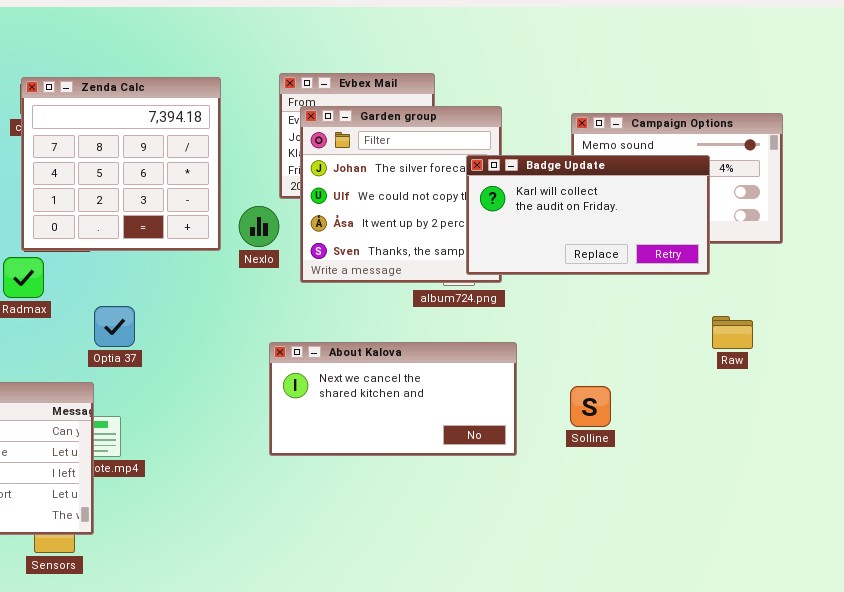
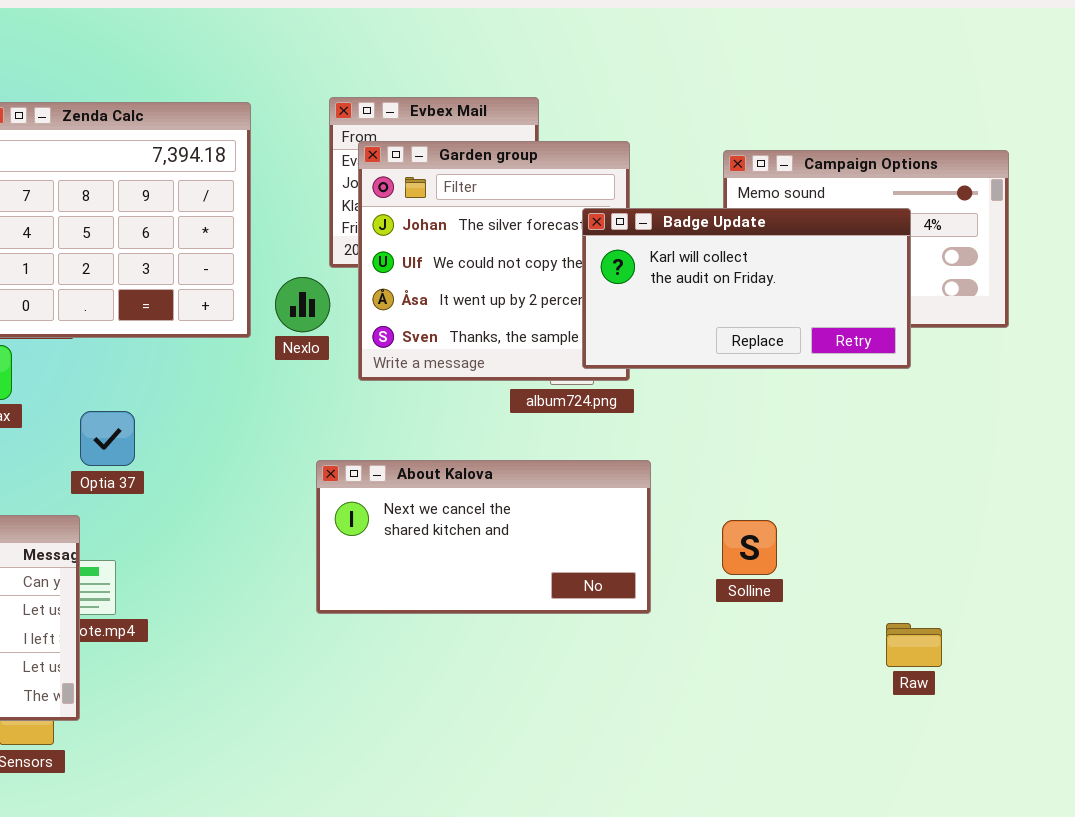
Raw: [712,316,753,349] -> [886,623,942,667], moved

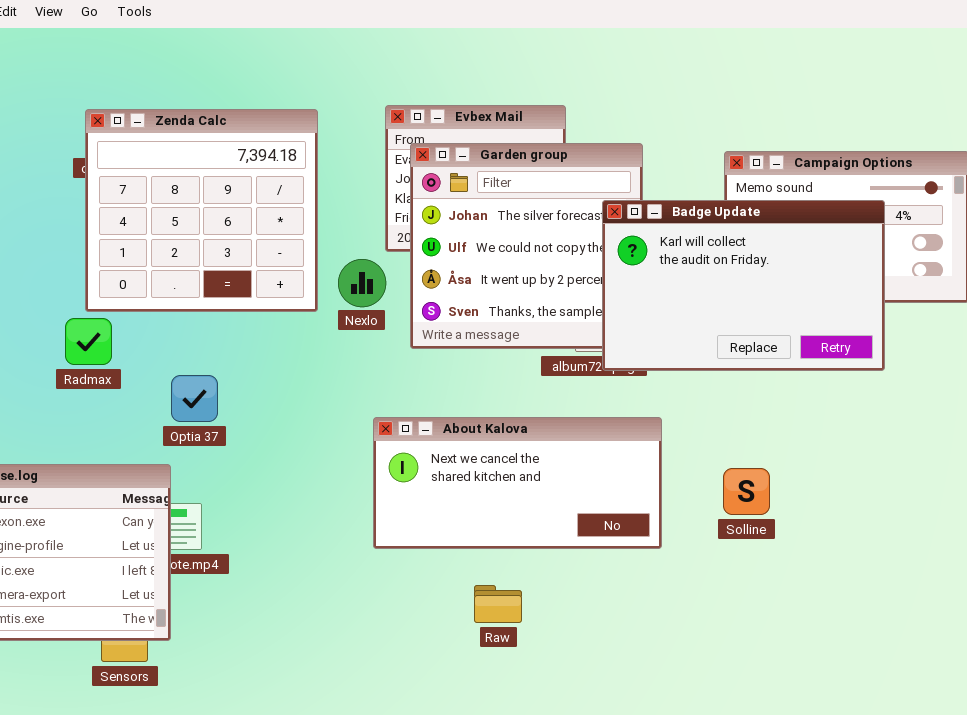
Badge Update: [582,208,911,369] -> [602,200,885,371], resized
Raw: [886,623,942,667] -> [474,585,522,623], moved

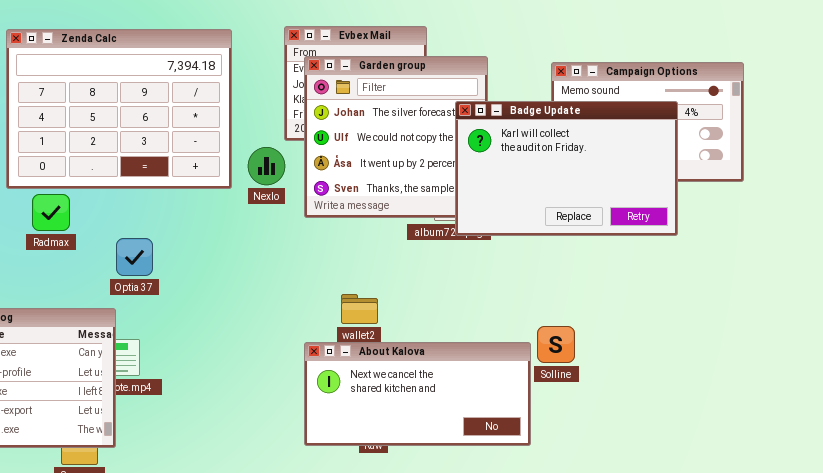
Zenda Calc: [85,109,318,312] -> [6,29,232,189], resized
About Kalova: [373,417,662,549] -> [304,342,531,446], moved
Solline: [723,468,770,515] -> [537,326,575,363], moved

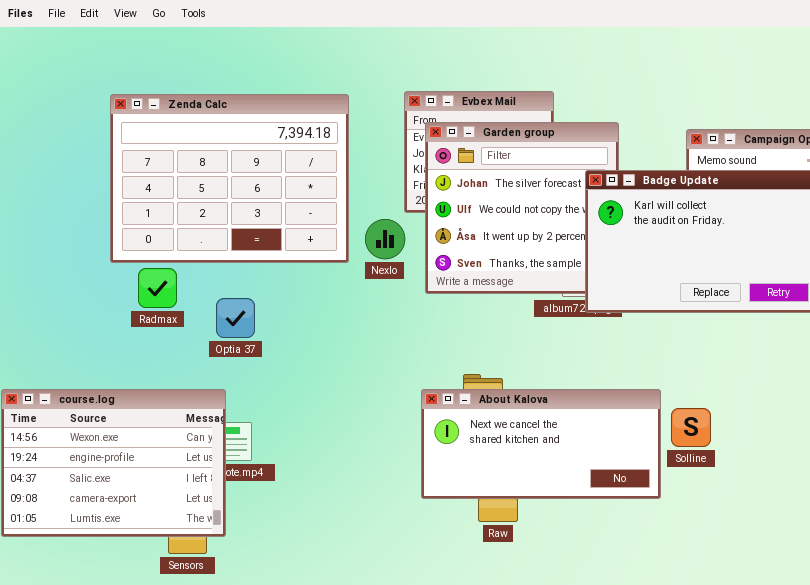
Optia 37: [116,238,153,276] -> [216,298,255,338], moved
About Kalova: [304,342,531,446] -> [421,389,661,499], moved

